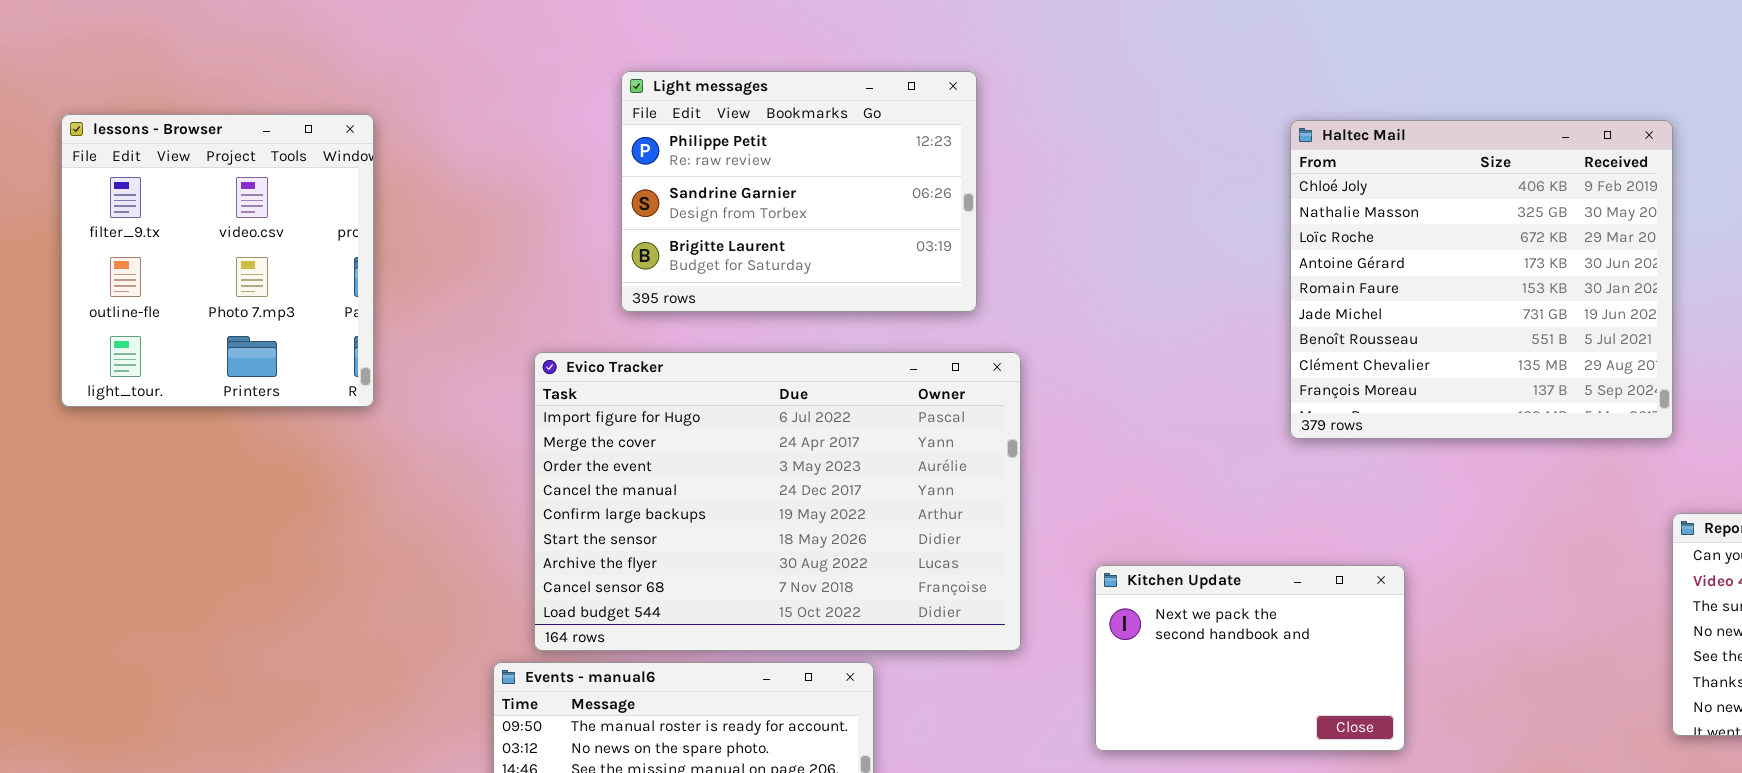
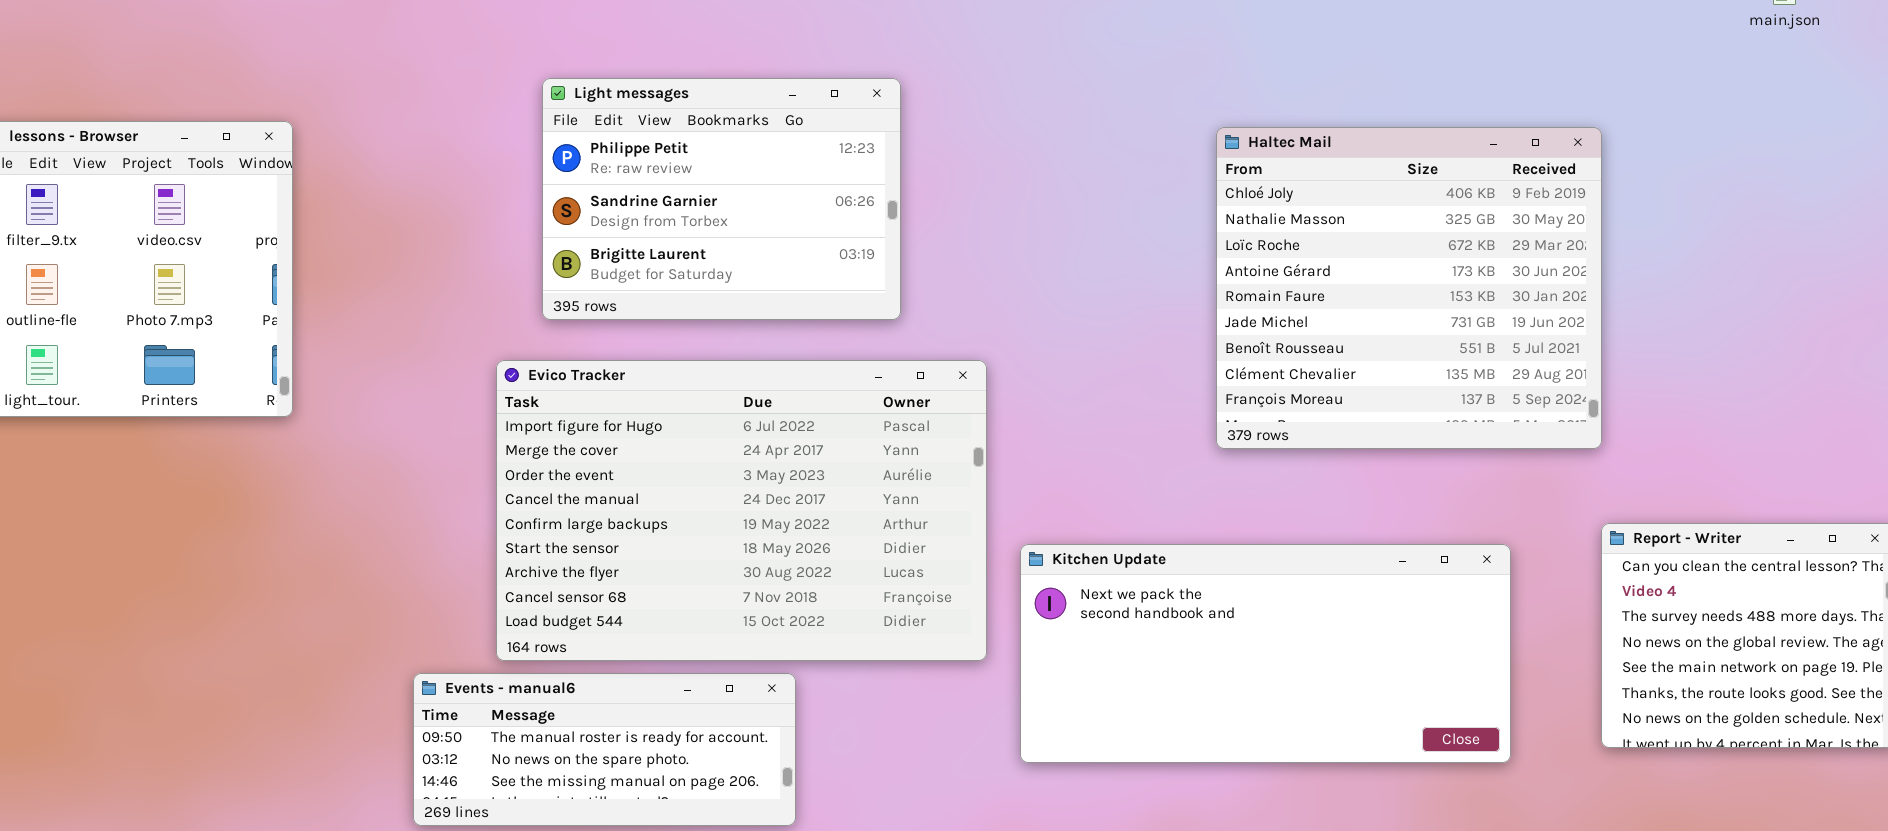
Evico Tracker: [534,352,1021,651] -> [496,360,987,661], moved
Kitchen Update: [1095,565,1405,751] -> [1020,544,1511,763], resized

